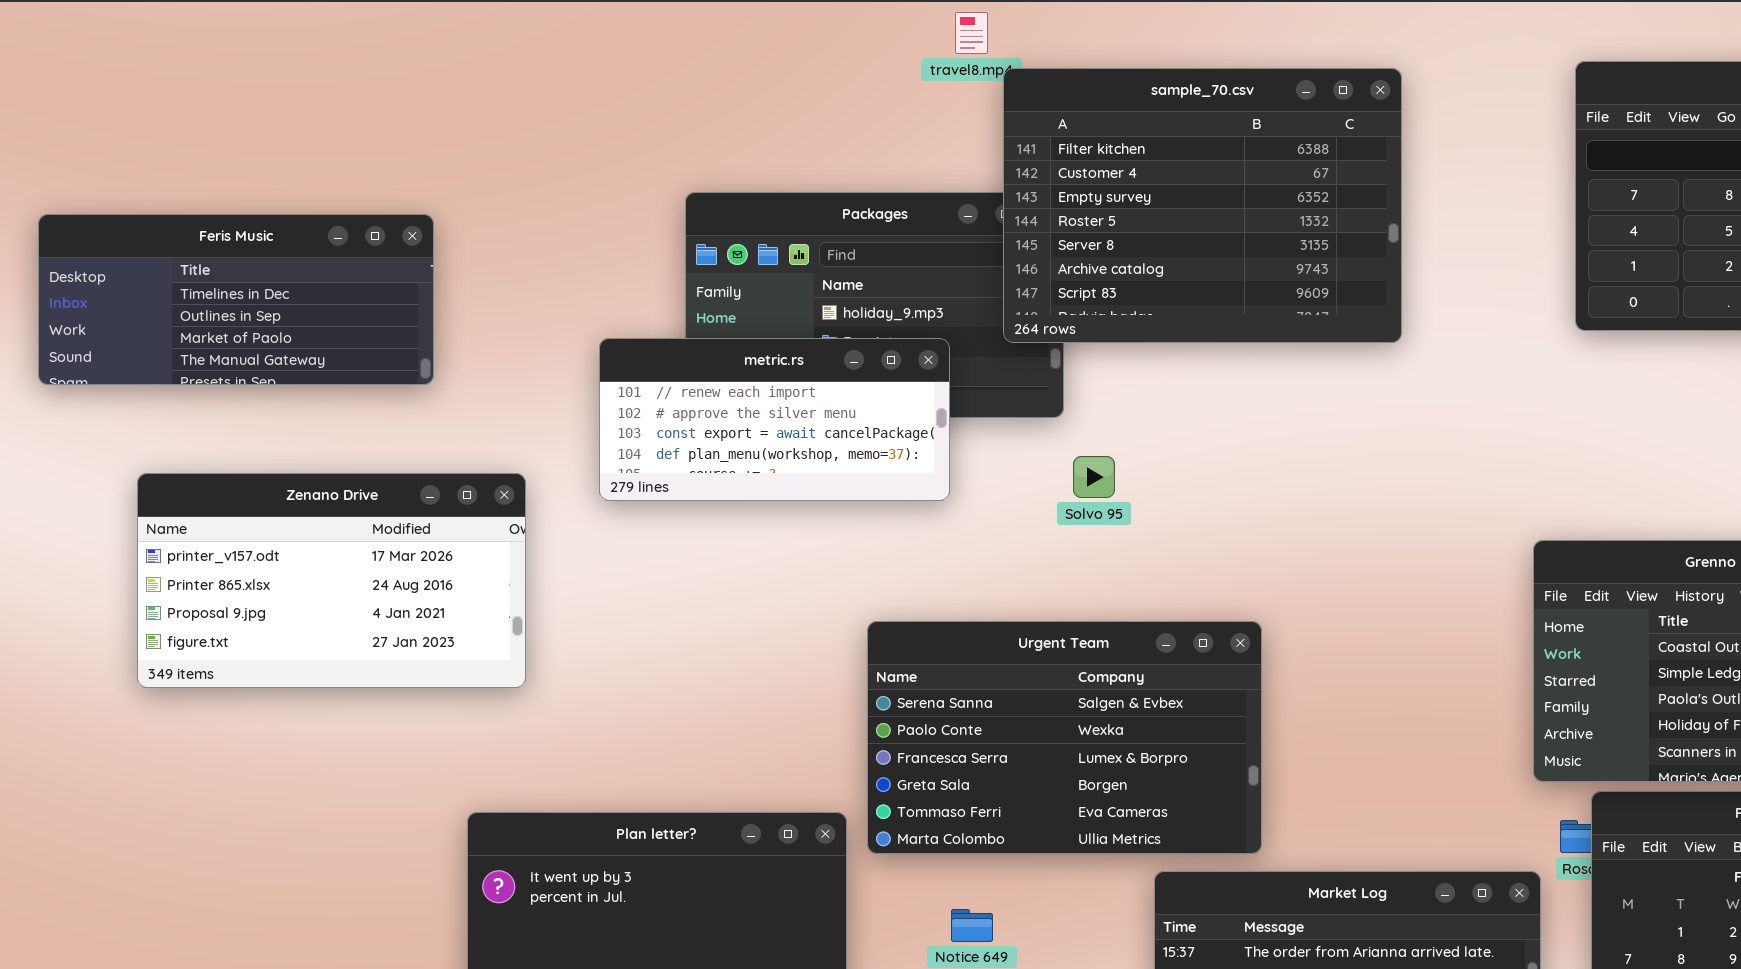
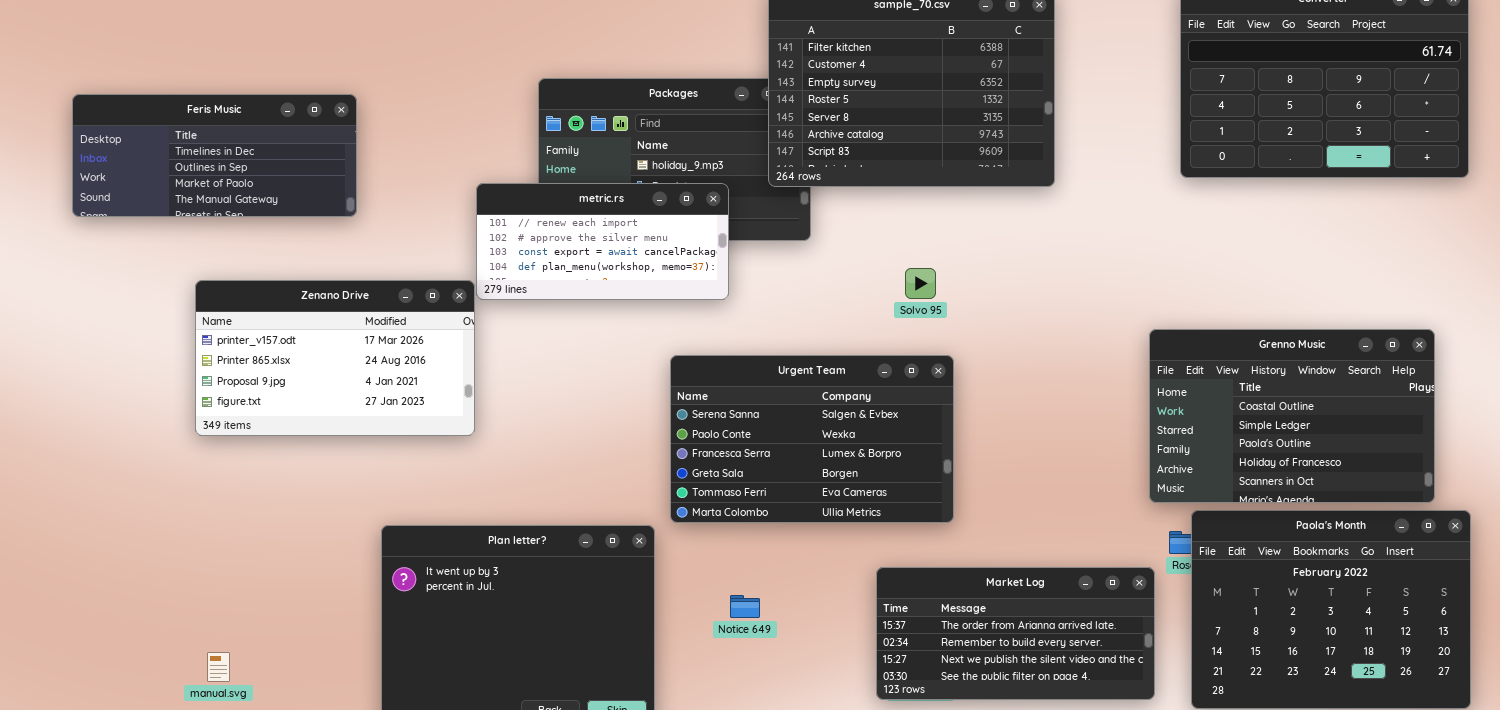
Solvo 95: [1073,456,1115,498] -> [905,268,936,299], moved
Zenano Drive: [137,473,526,688] -> [195,280,475,436], moved
Urgent Team: [867,621,1262,854] -> [670,355,954,523], moved

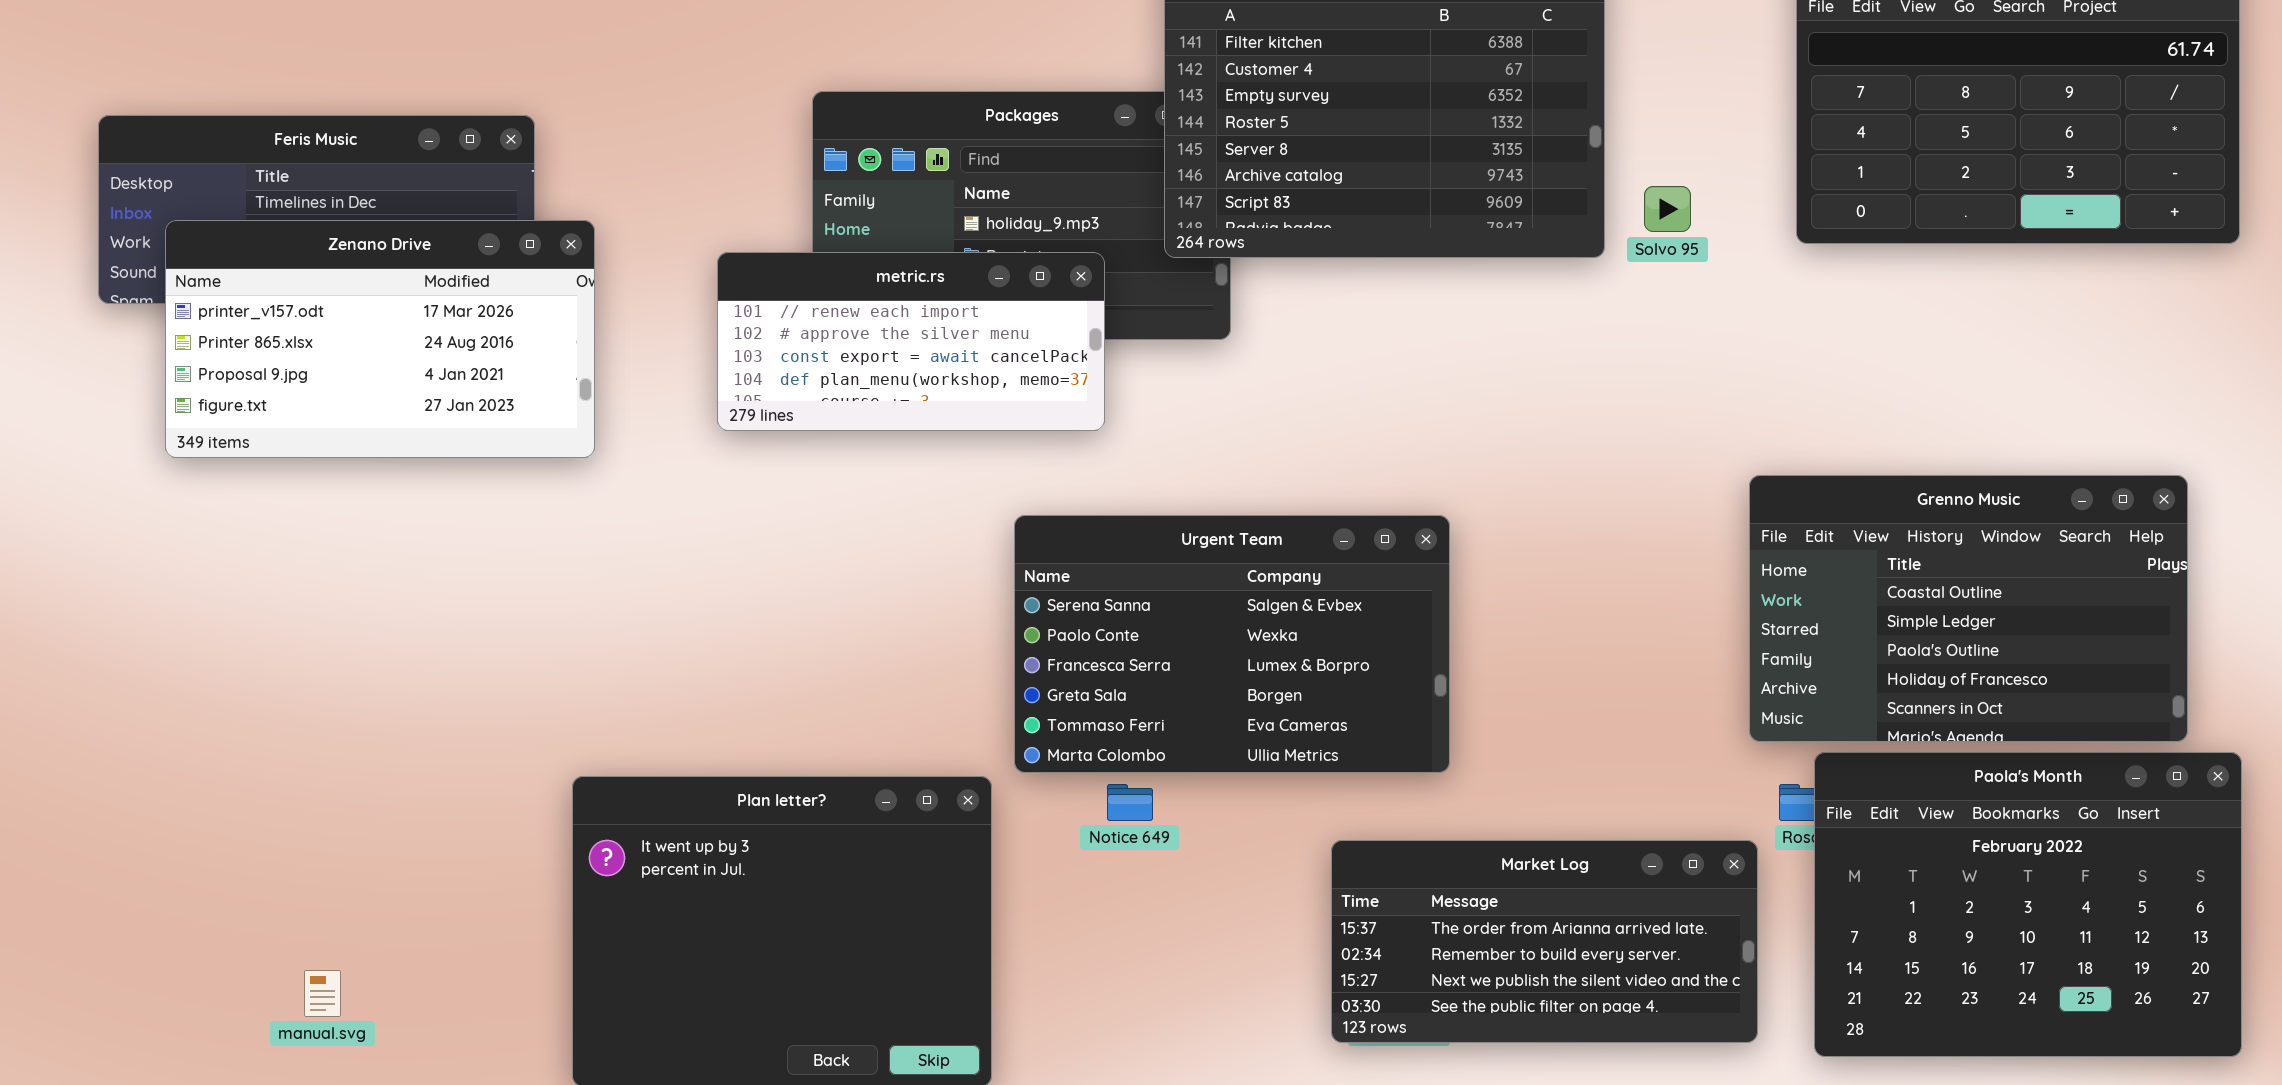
Solvo 95: [905,268,936,299] -> [1644,186,1691,232], moved
Zenano Drive: [195,280,475,436] -> [165,220,595,458], moved
Notice 649: [730,595,760,618] -> [1107,784,1153,821], moved

